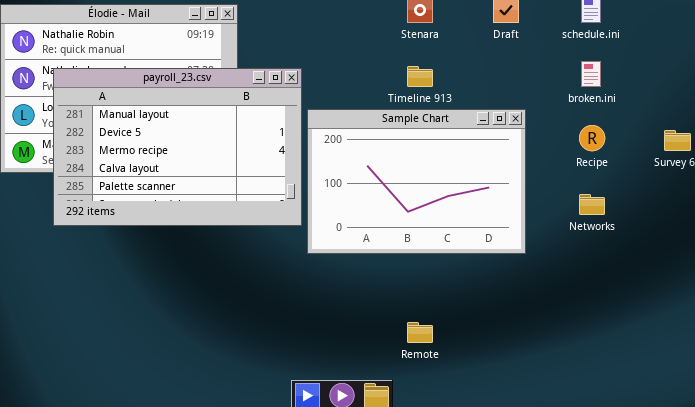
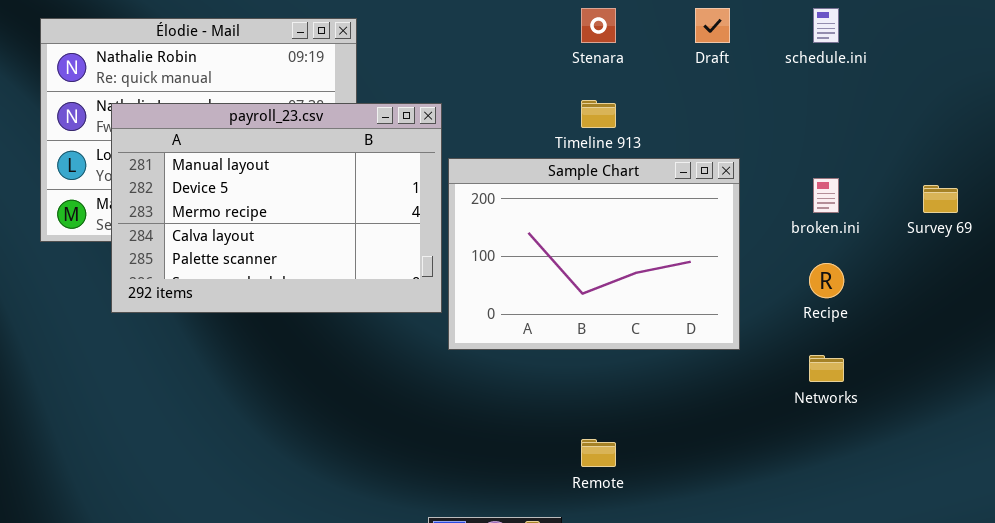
broken.ini: [581,61,601,87] -> [813,178,839,213], moved
Recipe: [579,125,605,151] -> [809,263,844,298], moved
Networks: [579,194,605,215] -> [809,355,844,382], moved

